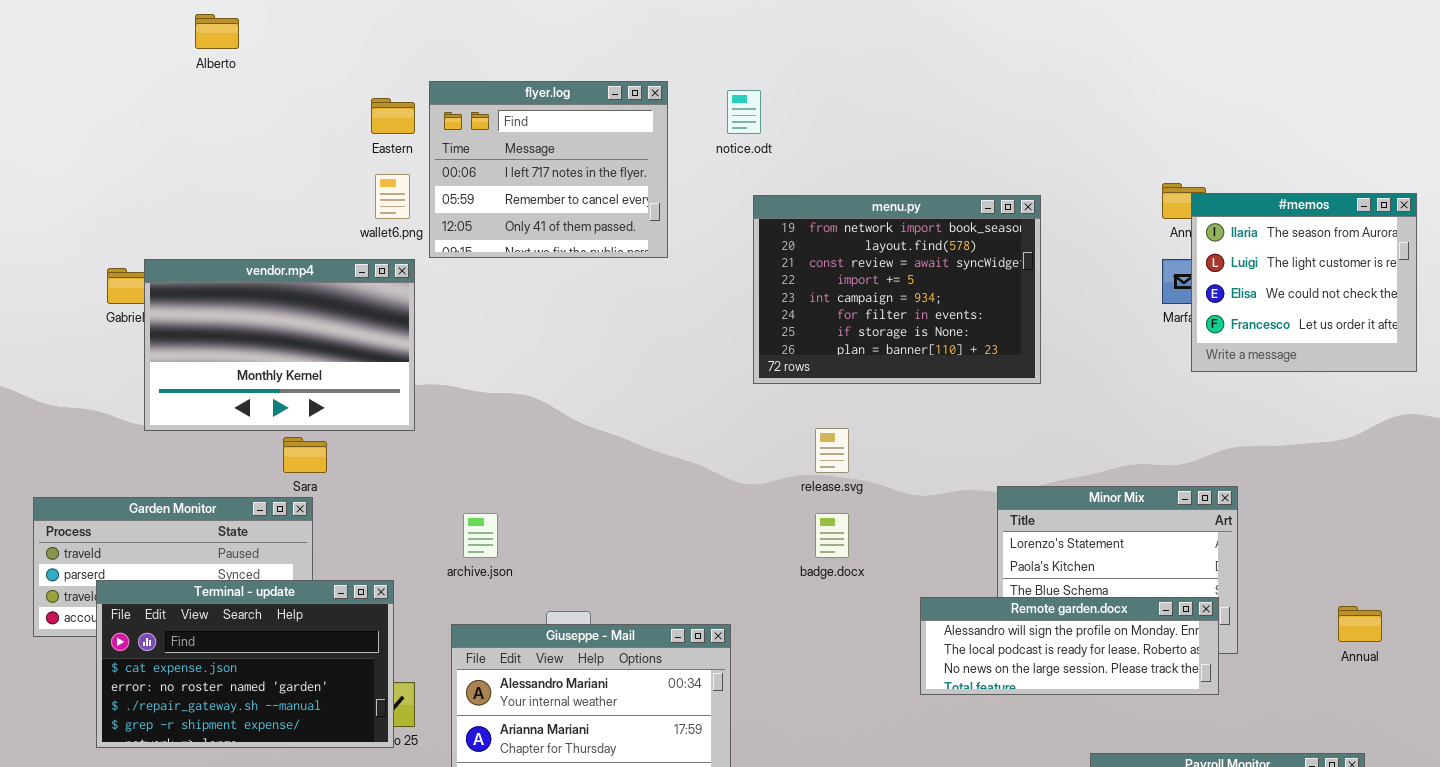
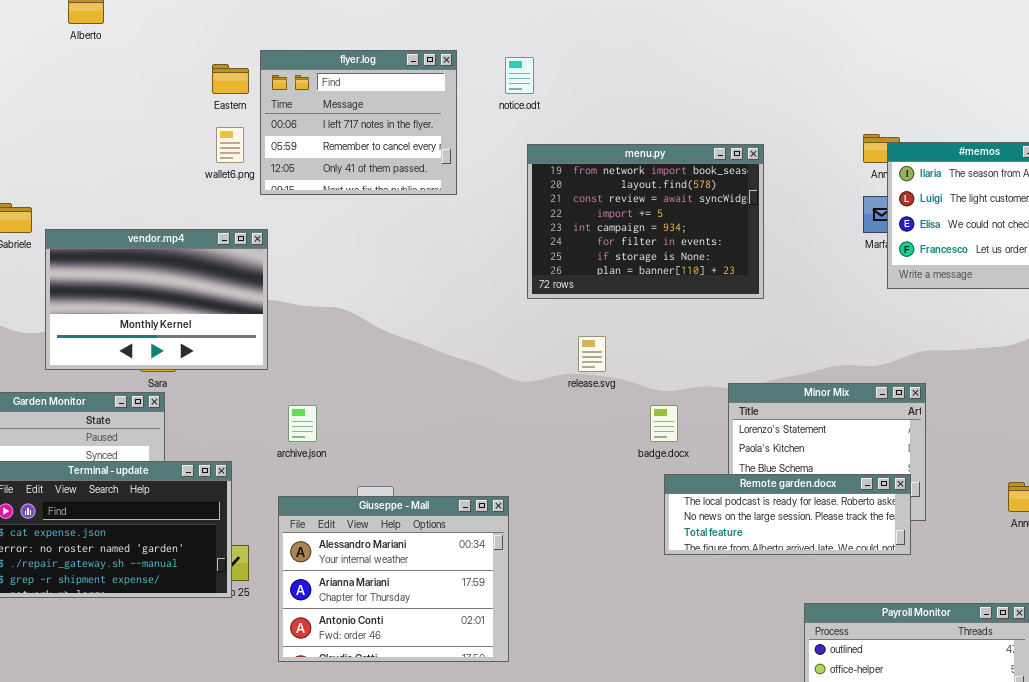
vendor.mp4: [144,259,415,431] -> [45,229,268,370], moved
badge.docx: [815,513,849,558] -> [650,405,678,442], moved
Remote garden.docx: [920,597,1219,695] -> [664,474,911,555], scrolled down 1 row

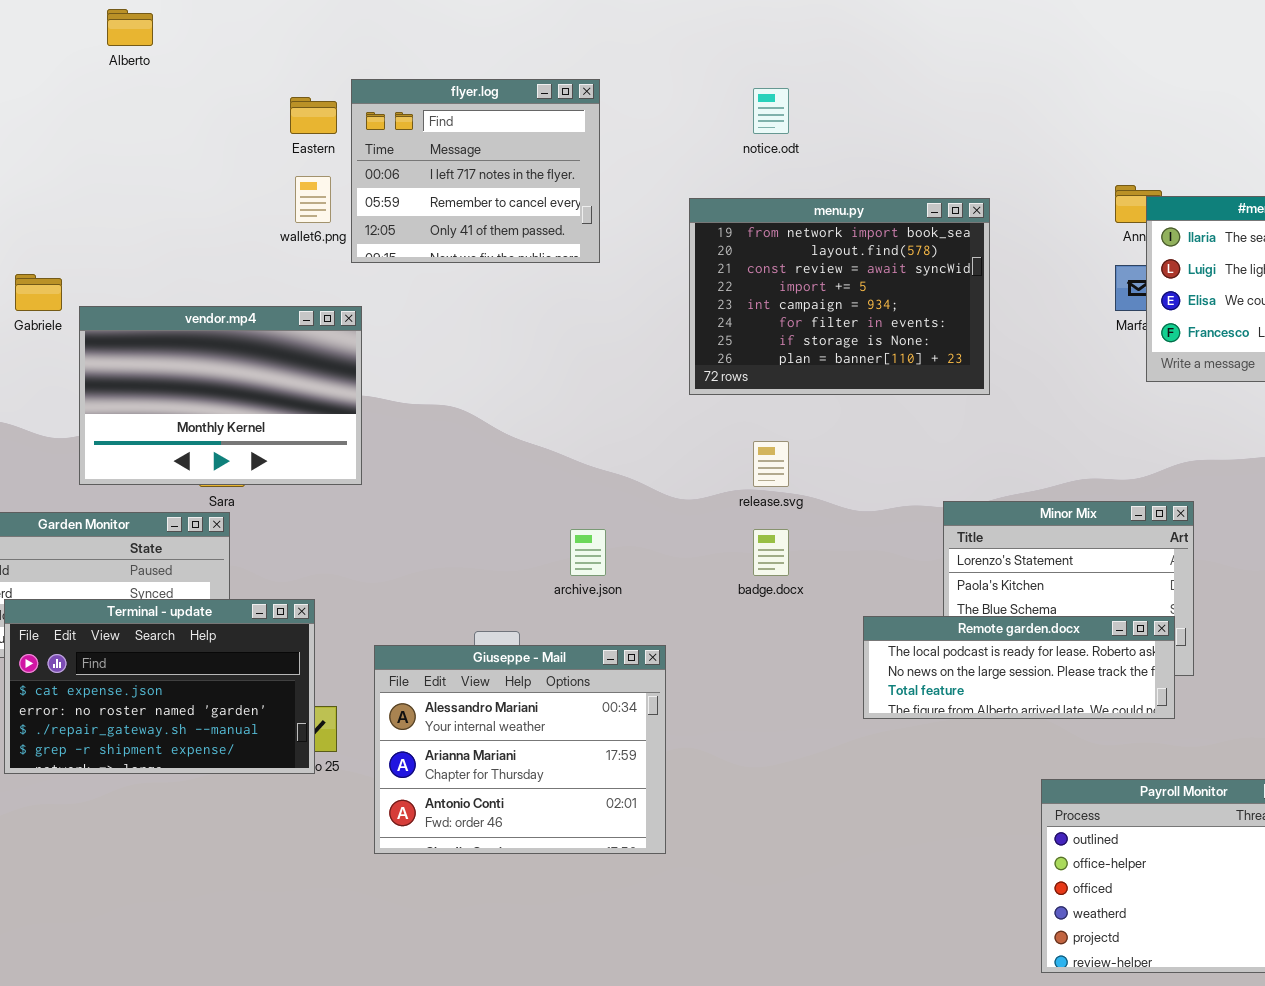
notice.odt: [505,57,534,94] -> [753,88,789,134], moved
archive.json: [288,405,317,442] -> [570,529,606,576], moved
badge.docx: [650,405,678,442] -> [753,529,789,576], moved

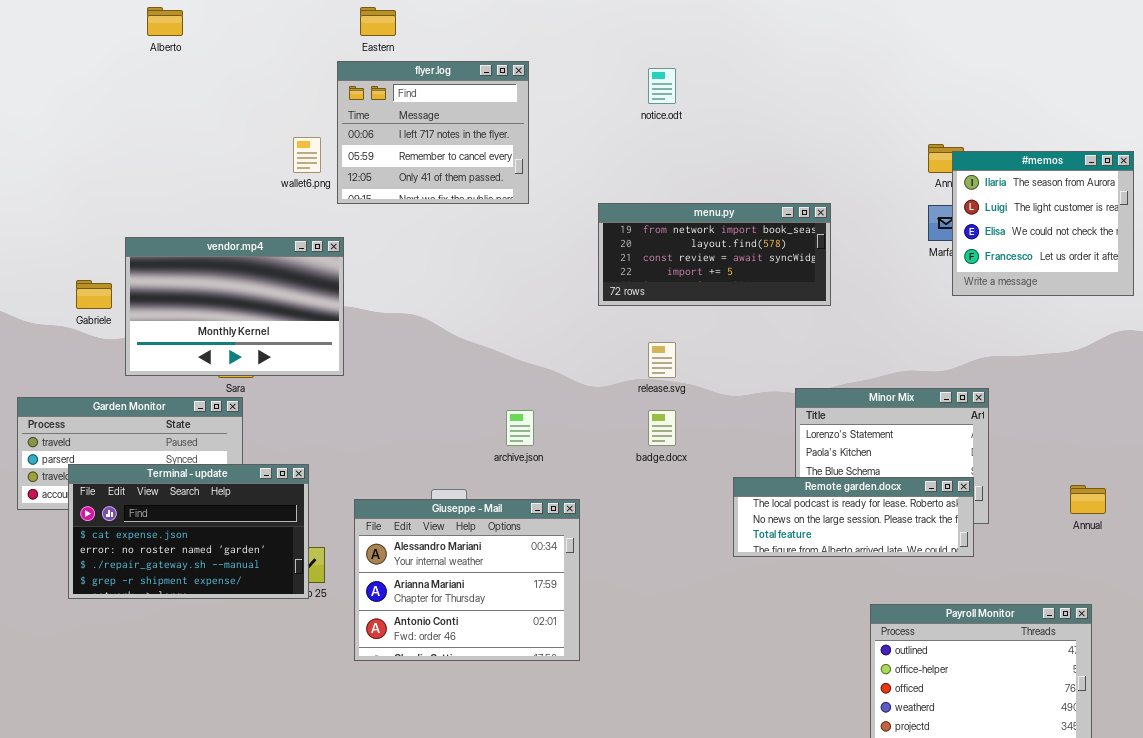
Eastern: [290,97,337,134] -> [360,7,396,36], moved
menu.py: [689,198,990,395] -> [598,203,831,306], resized
Gabriele: [15,274,62,311] -> [76,280,112,309], moved

